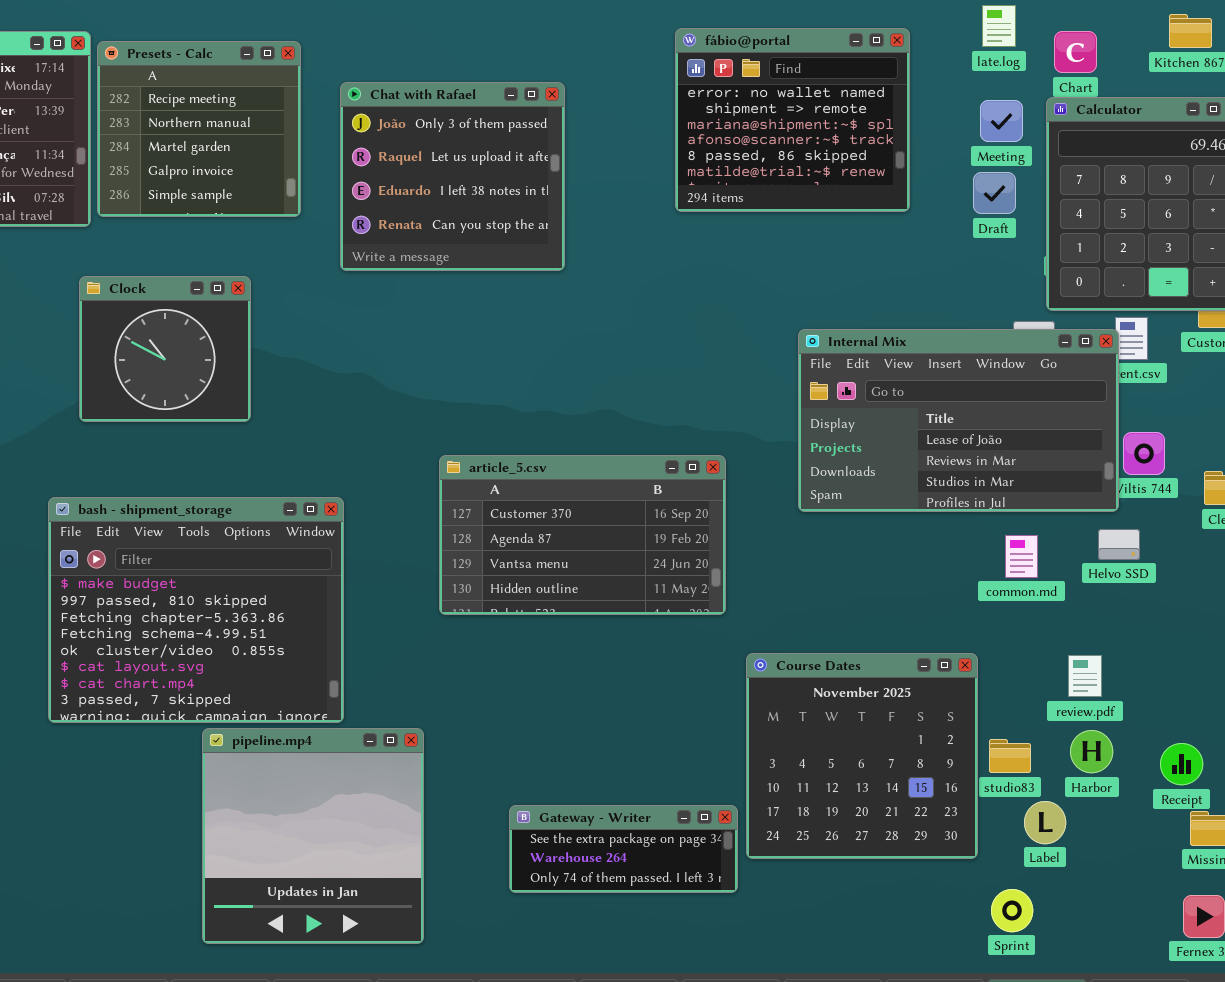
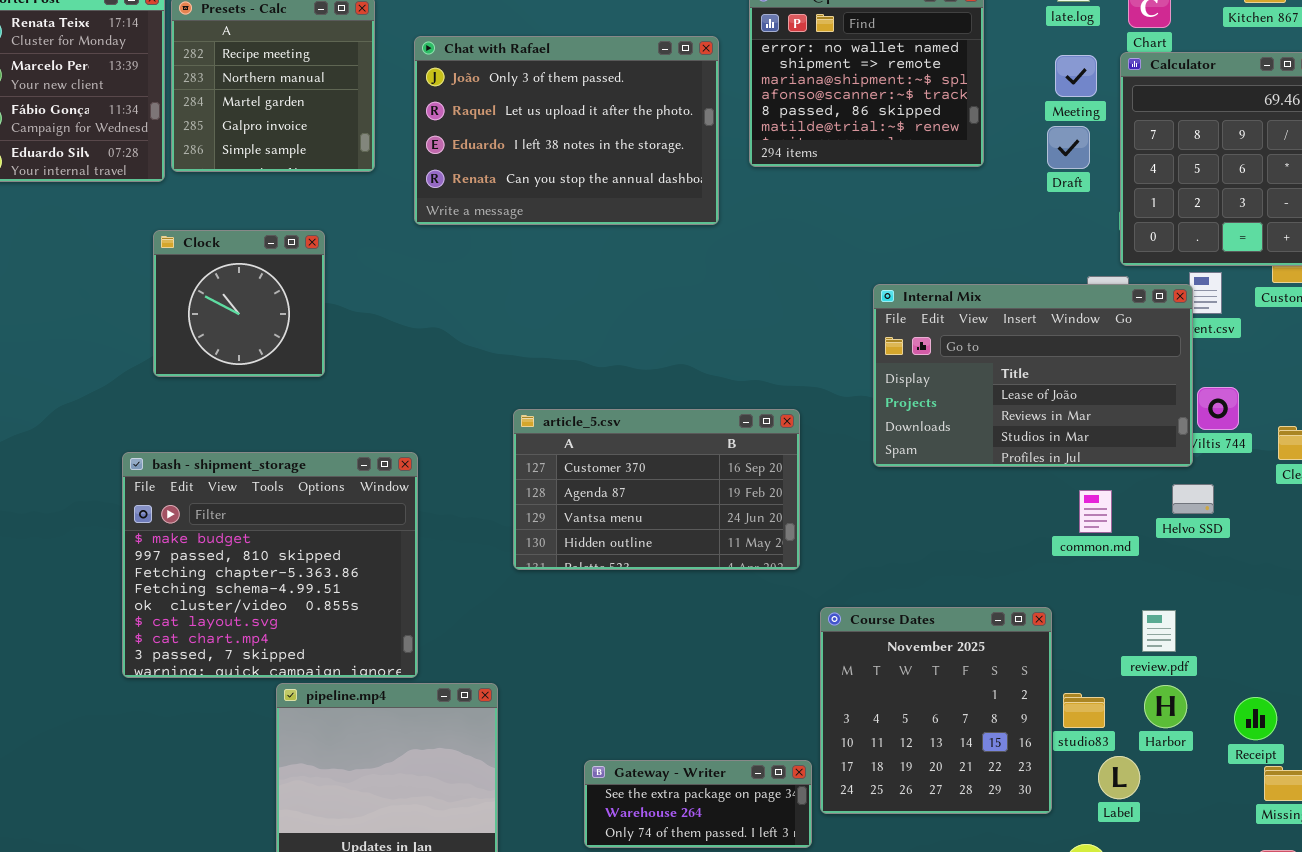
Chat with Rafael: [340,82,565,271] -> [414,36,719,225], resized

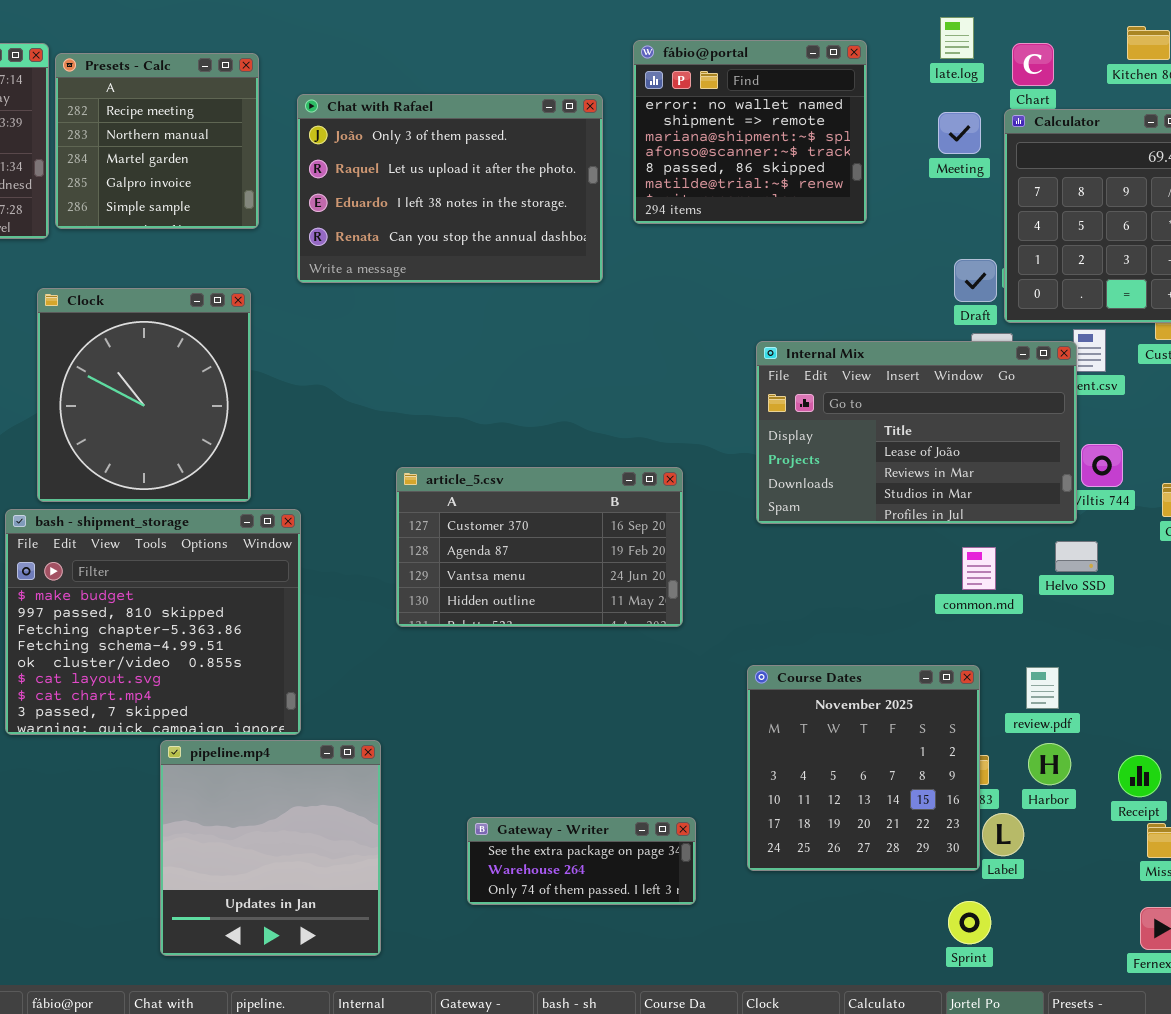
Draft: [1047,126,1090,169] -> [954,259,997,302], moved
Clock: [153,230,325,377] -> [37,288,251,502], resized
Course Dates: [820,607,1052,814] -> [747,665,980,871], moved

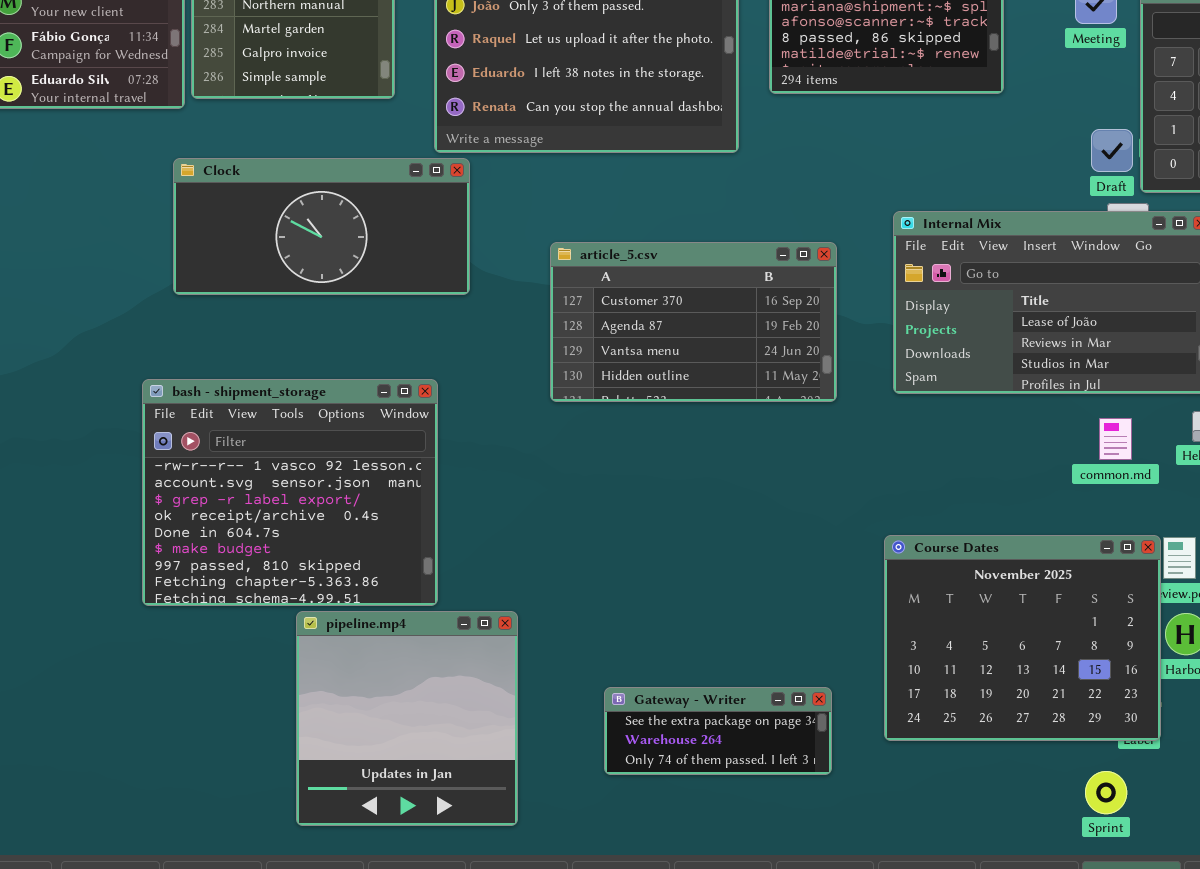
Clock: [37,288,251,502] -> [173,158,470,295], resized
article_5.csv: [396,467,683,627] -> [550,242,837,402], moved
bash - shipment_storage: [5,509,301,735] -> [142,379,438,606], scrolled up 5 rows
Course Dates: [747,665,980,871] -> [884,535,1161,741], resized

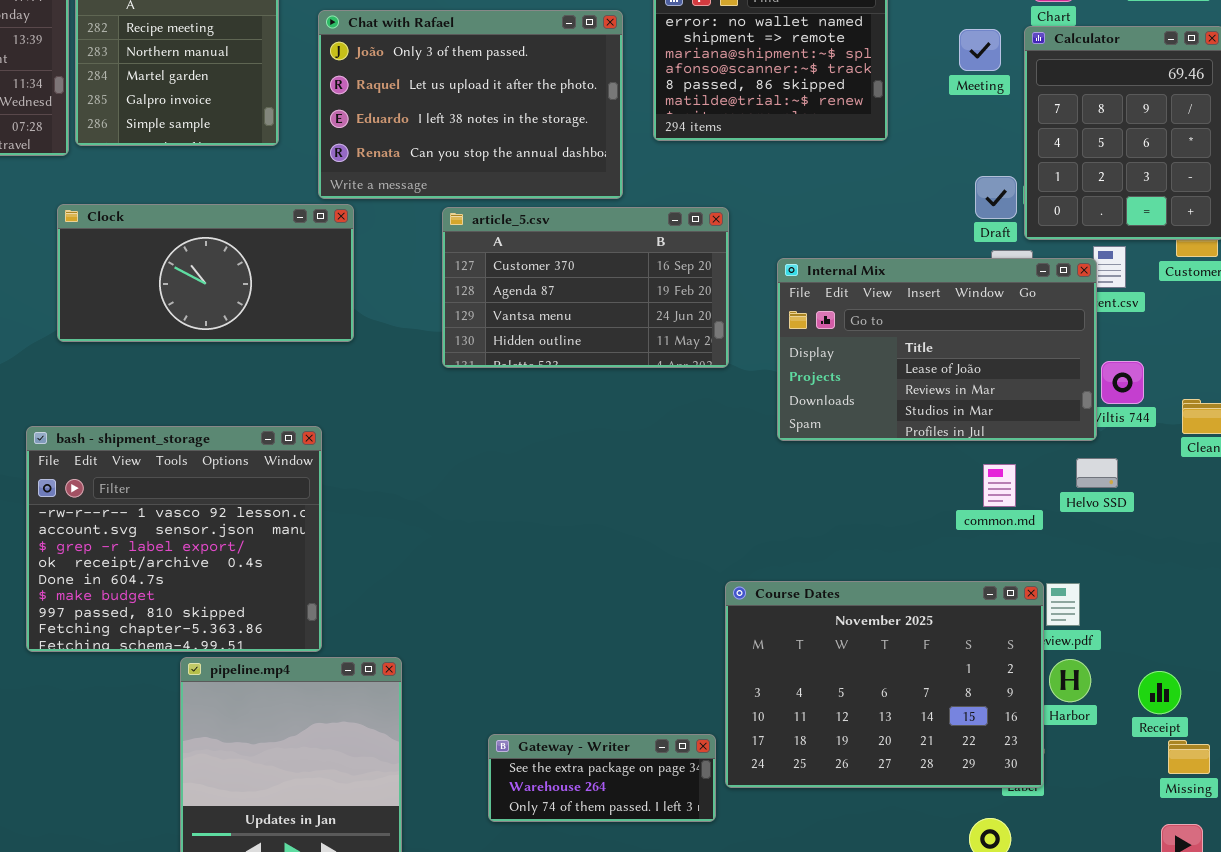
article_5.csv: [550,242,837,402] -> [442,207,729,368], moved
Course Dates: [884,535,1161,741] -> [725,581,1044,788], resized

